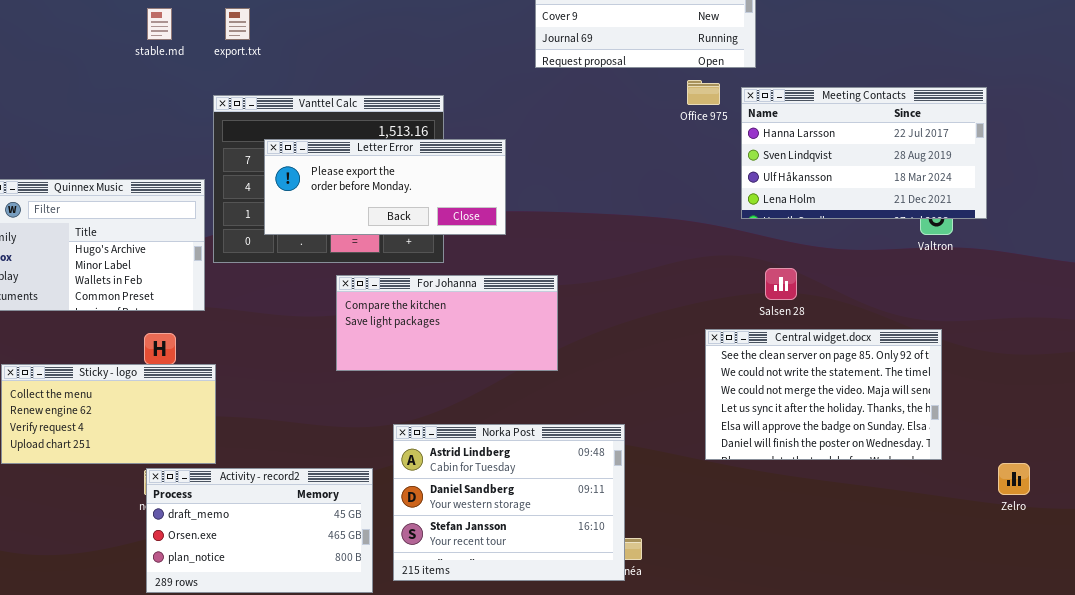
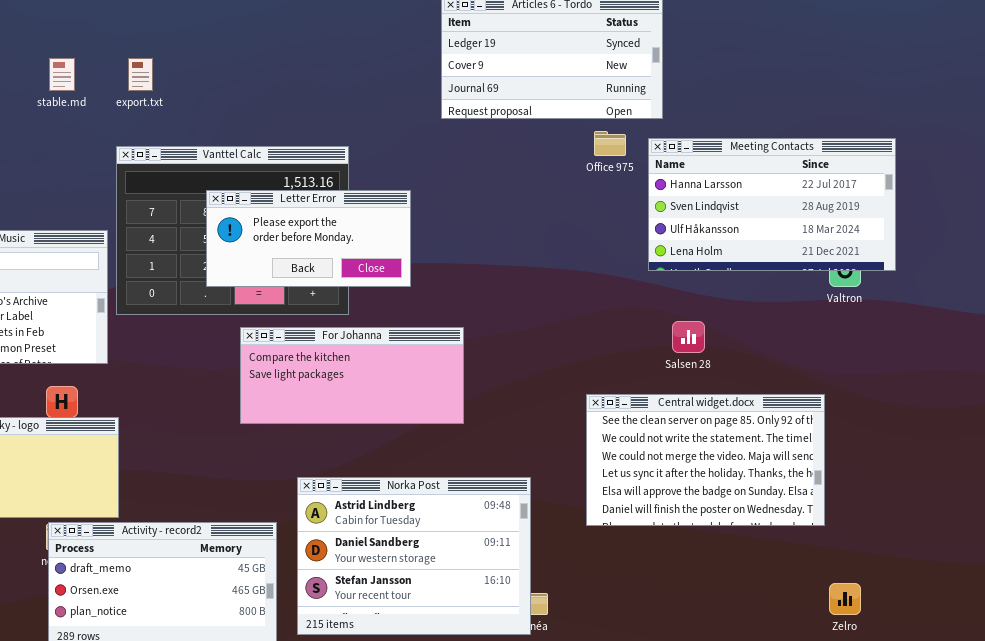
Letter Error: [264,139,506,235] -> [206,190,411,287], resized
Central widget.docx: [705,329,942,460] -> [586,394,825,526], moved
Zelro: [998,463,1030,495] -> [829,583,861,615], moved

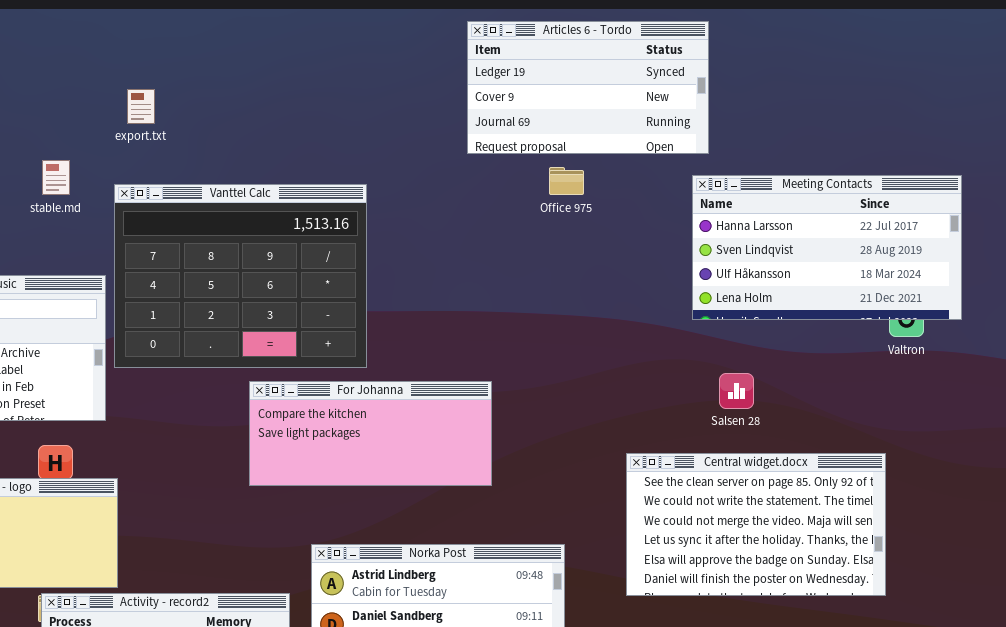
stable.md: [49,58,75,91] -> [42,160,70,195], moved
Office 975: [594,131,626,156] -> [549,167,584,195], moved
Letter Error: [206,190,411,287] -> none, closed

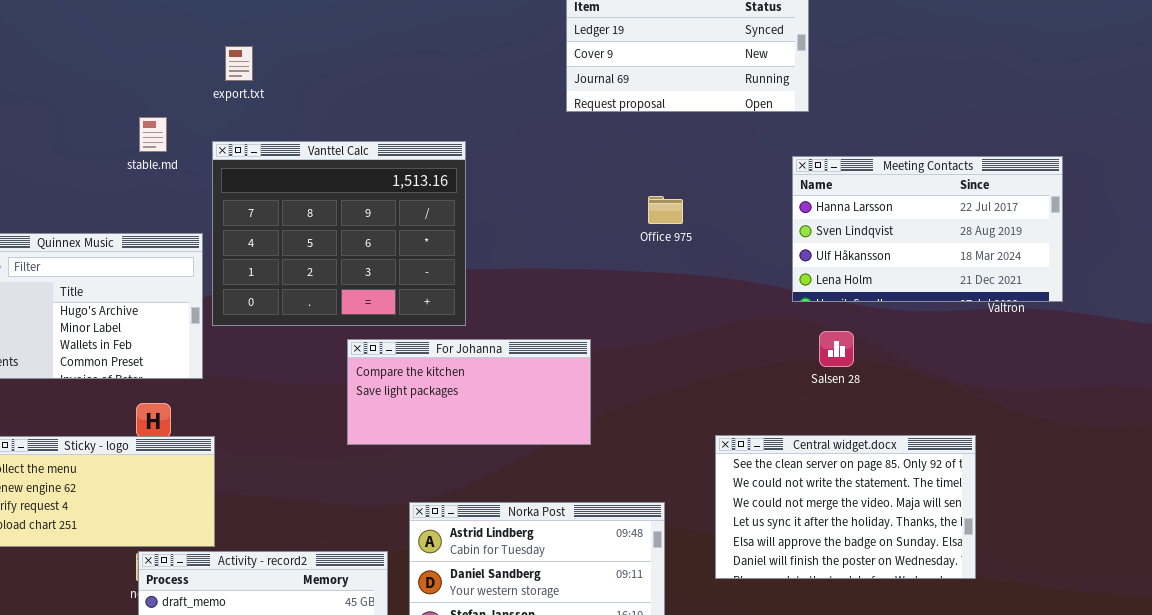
Office 975: [549,167,584,195] -> [648,196,683,224], moved
Meeting Contacts: [692,175,962,320] -> [792,156,1063,302], moved
Central widget.docx: [626,453,886,596] -> [715,435,976,579], moved

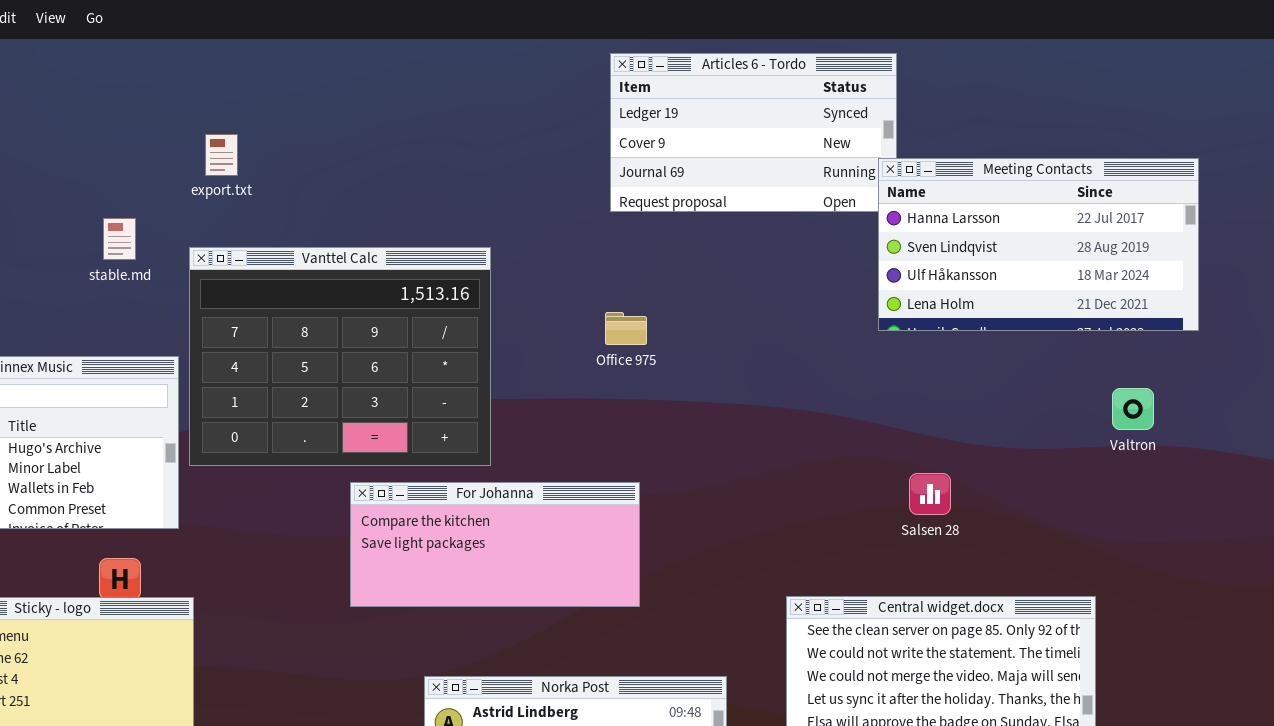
Meeting Contacts: [792,156,1063,302] -> [878,158,1199,331], moved
Office 975: [648,196,683,224] -> [605,312,647,345], moved

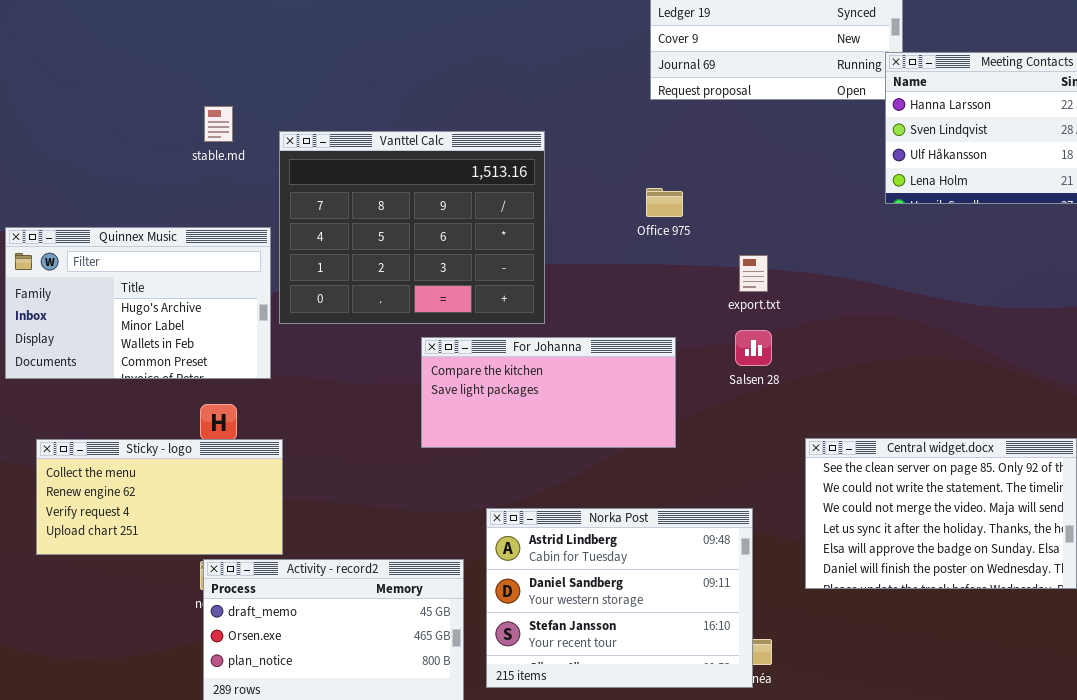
export.txt: [205,134,238,176] -> [739,255,768,292], moved
Salsen 28: [909,473,951,515] -> [735,330,772,366], moved

